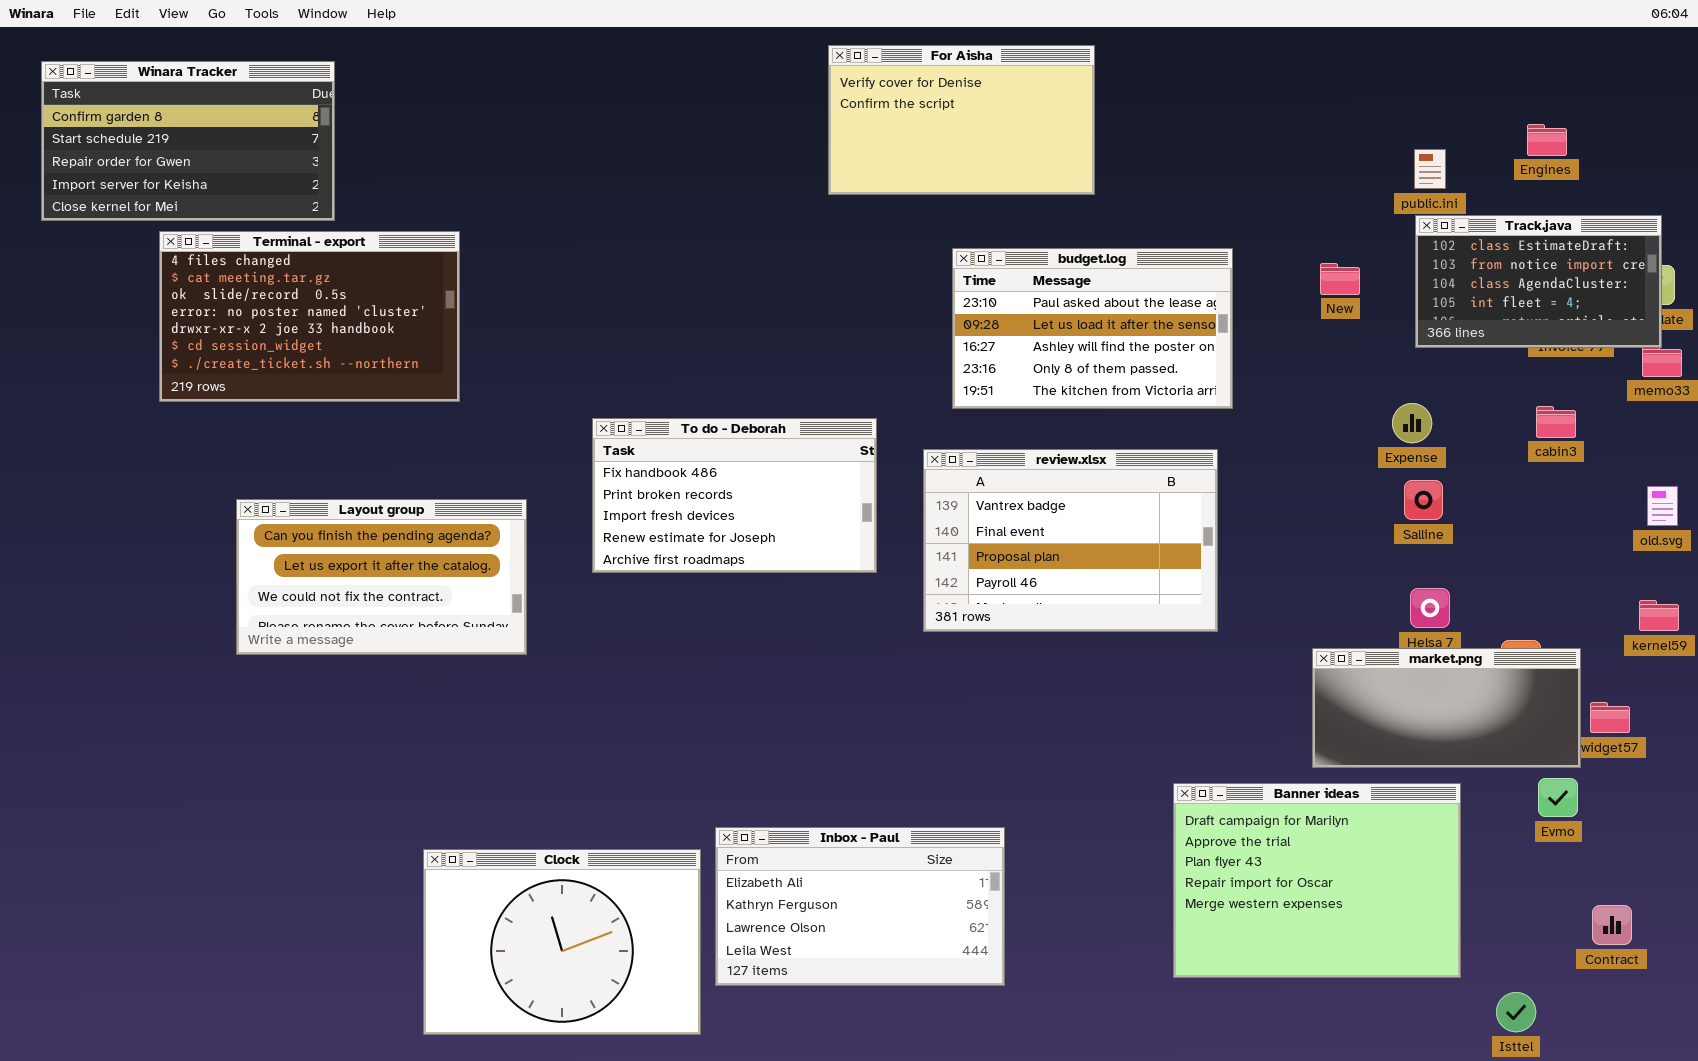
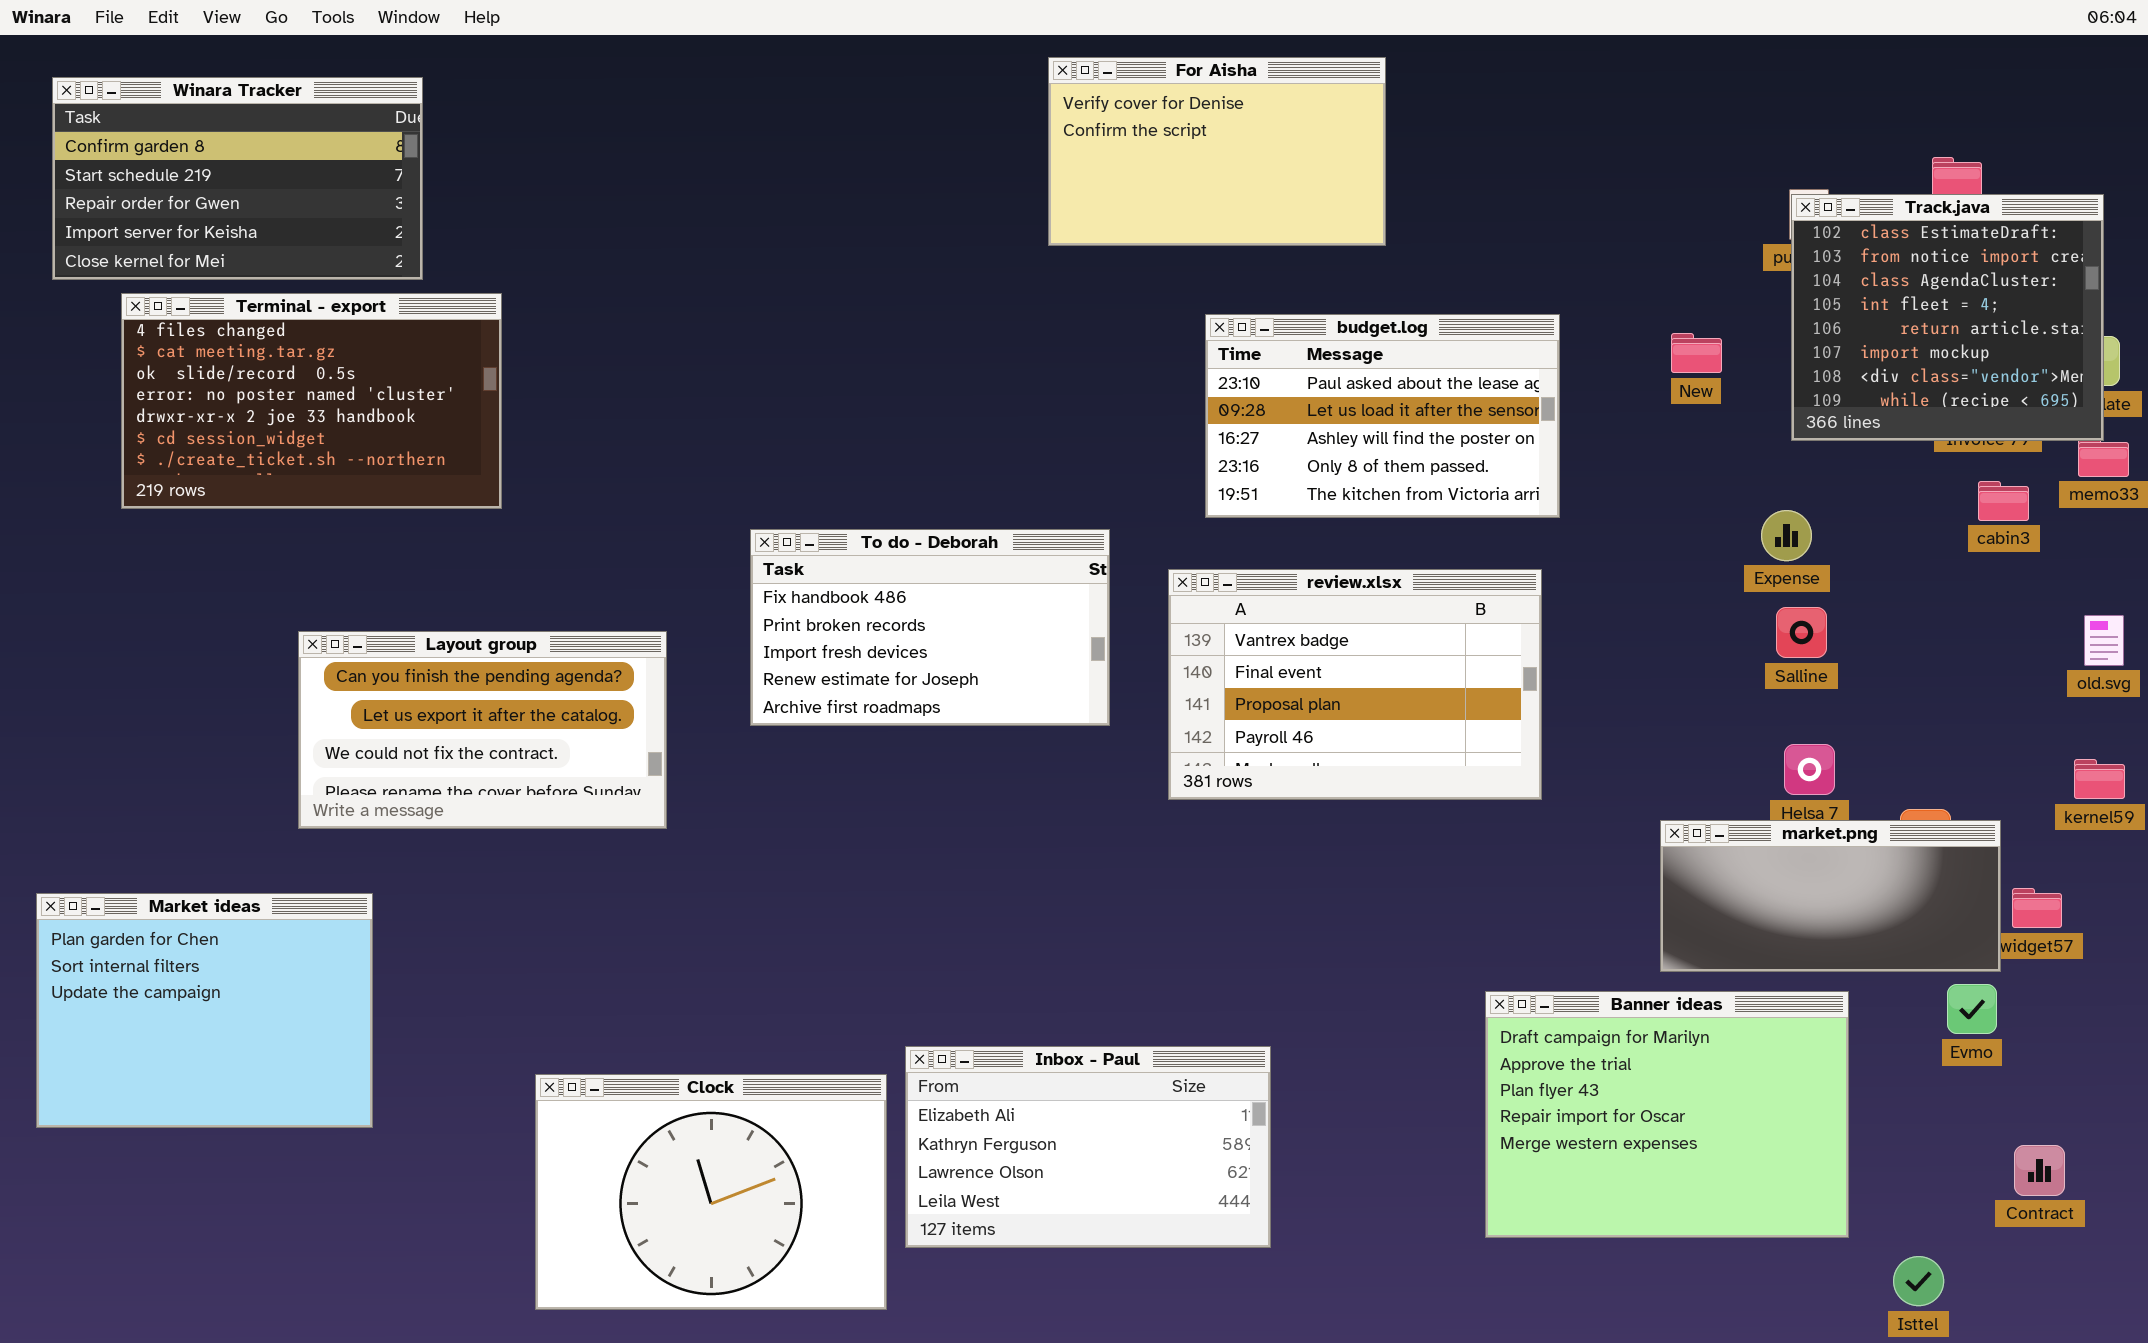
Track.java: [1415,215,1662,348] -> [1791,194,2104,441], resized
Terminal - export: [159,231,460,402] -> [121,293,502,509], moved
cabin3: [1536,406,1576,438] -> [1978,481,2029,521], moved
Market ideas: none -> [36,893,373,1128], opened

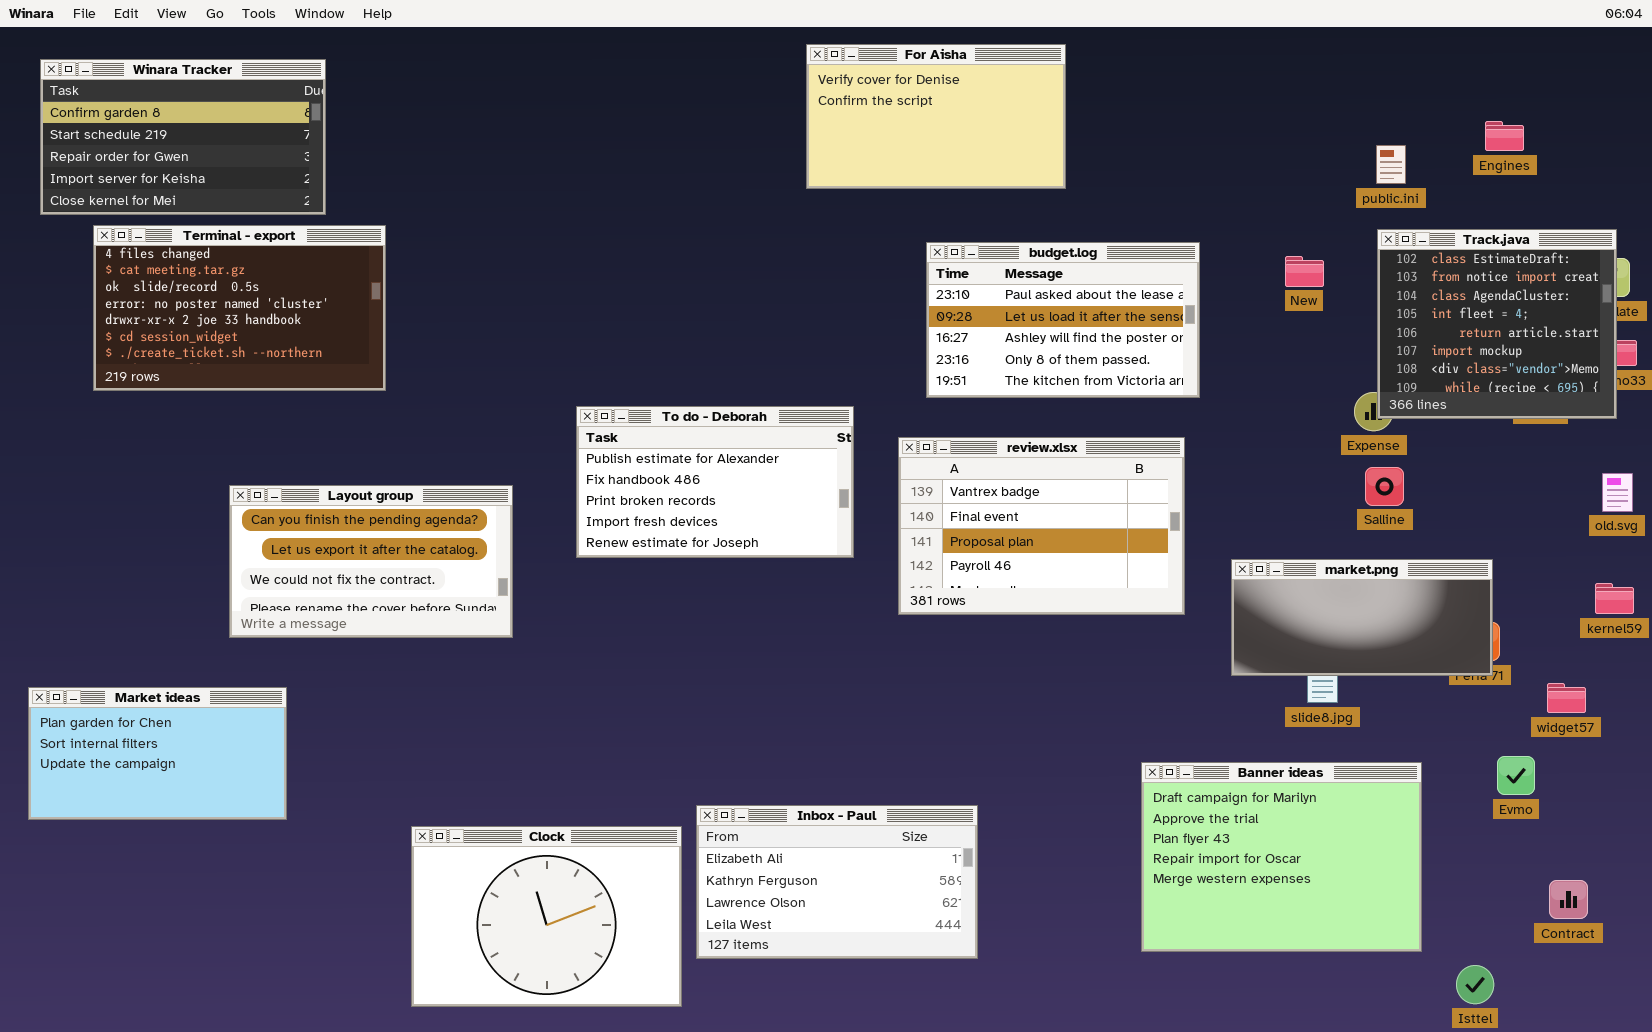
Track.java: [1791,194,2104,441] -> [1377,229,1617,419], moved
To do - Deborah: [750,529,1110,726] -> [576,406,854,558], scrolled up 1 row
market.png: [1660,820,2001,972] -> [1231,559,1493,676], moved
Market ideas: [36,893,373,1128] -> [28,687,287,820], resized

